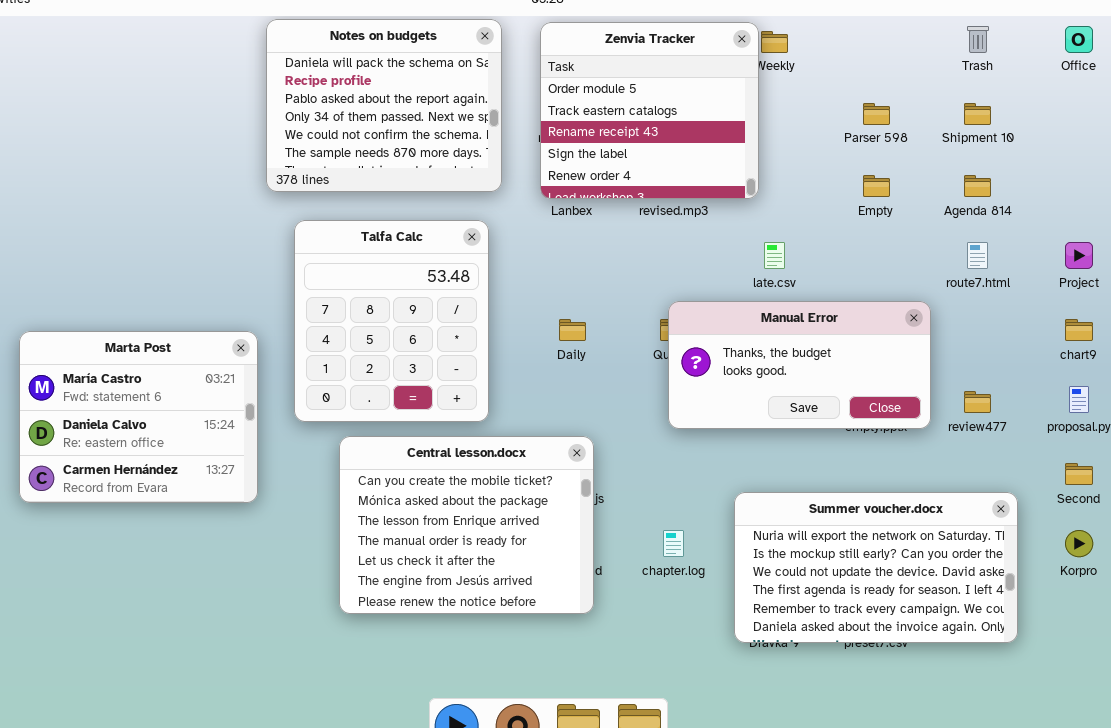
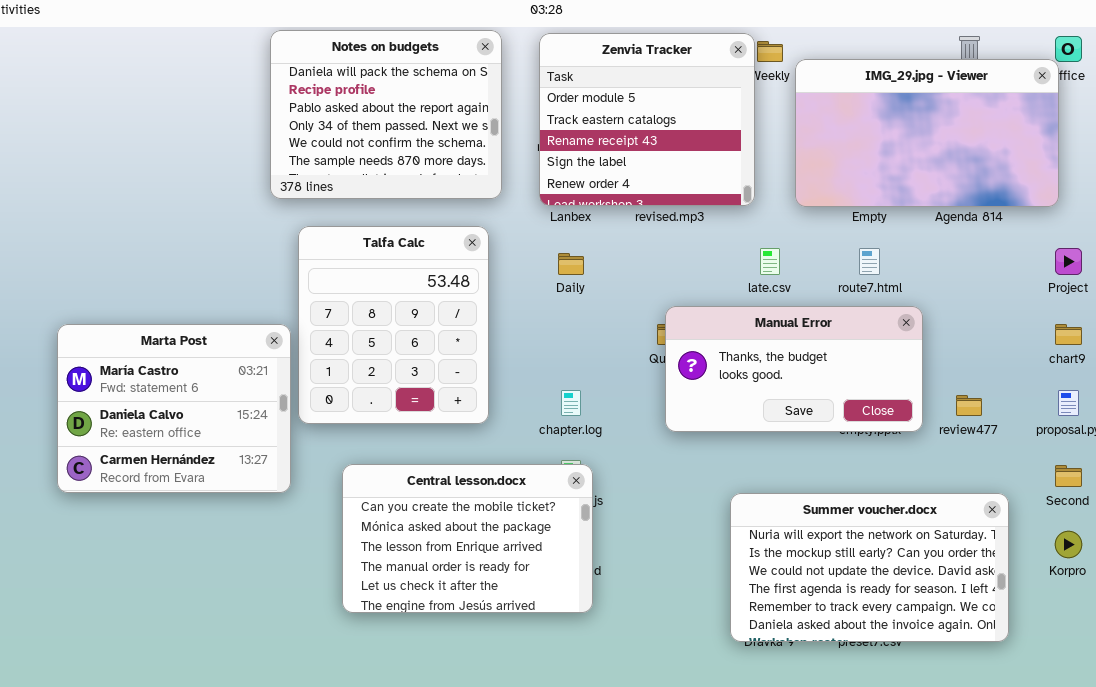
IMG_29.jpg - Viewer: none -> [795,59,1059,207], opened
route7.html: [967,242,988,269] -> [859,248,880,275], moved
Daily: [559,319,586,341] -> [558,253,584,275], moved
Marta Post: [19,331,258,503] -> [57,324,291,493], moved
Central lesson.docx: [339,436,594,614] -> [342,464,593,613], resized
chapter.log: [663,530,684,557] -> [561,390,581,416], moved

